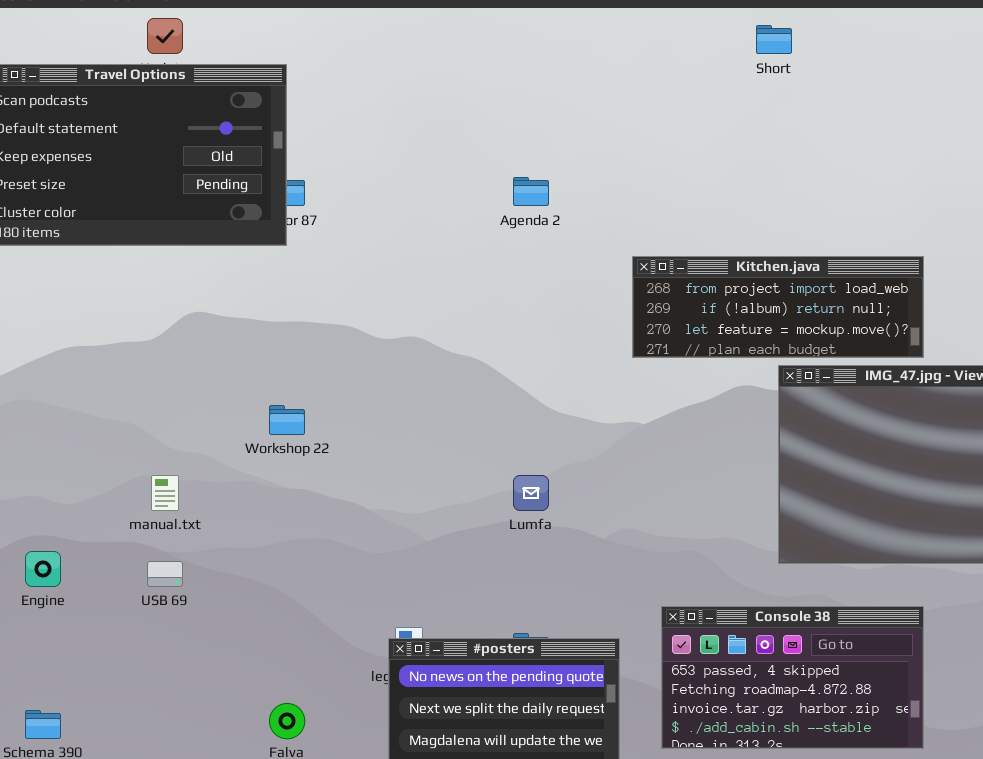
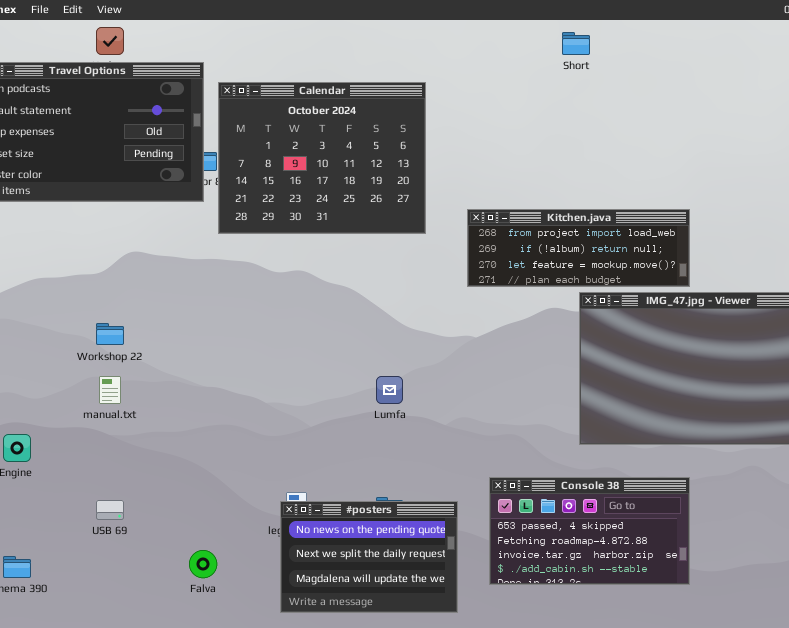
Calendar: none -> [218,82,426,234], opened
Workshop 22: [269,405,305,435] -> [96,323,124,345], moved
USB 69: [147,561,183,587] -> [96,500,124,520], moved

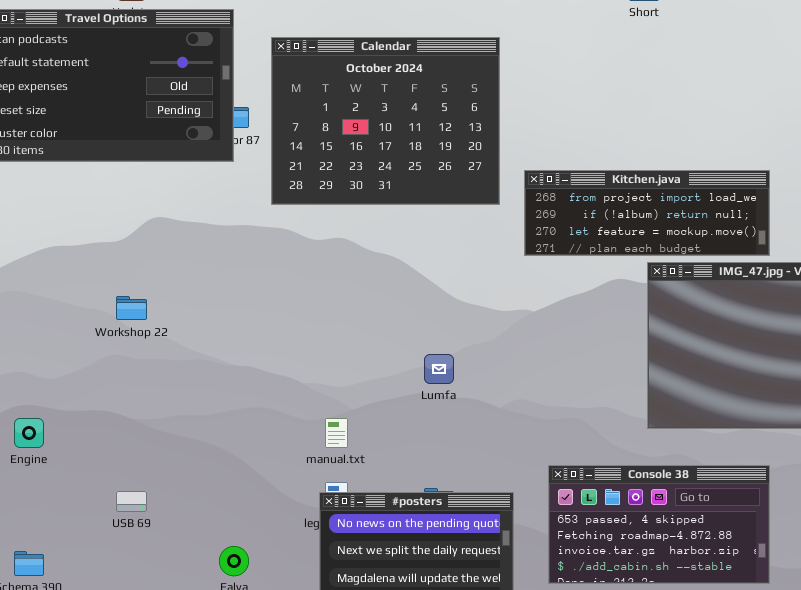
Calendar: [218,82,426,234] -> [271,37,500,205], moved
manual.txt: [99,376,121,404] -> [325,418,348,448], moved

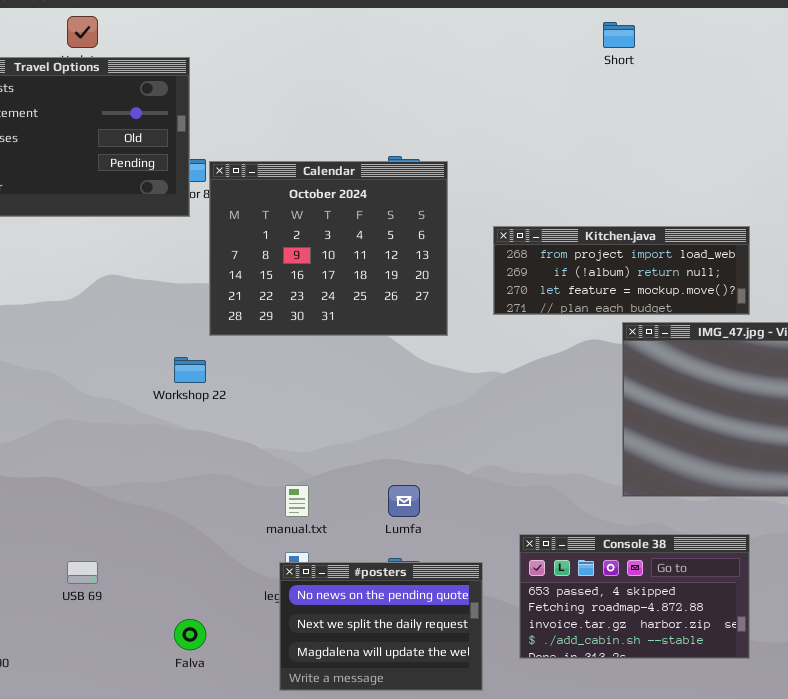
Calendar: [271,37,500,205] -> [209,161,448,336], moved
Workshop 22: [116,296,147,320] -> [174,357,206,383], moved
Lumfa: [424,354,454,384] -> [388,485,420,517], moved

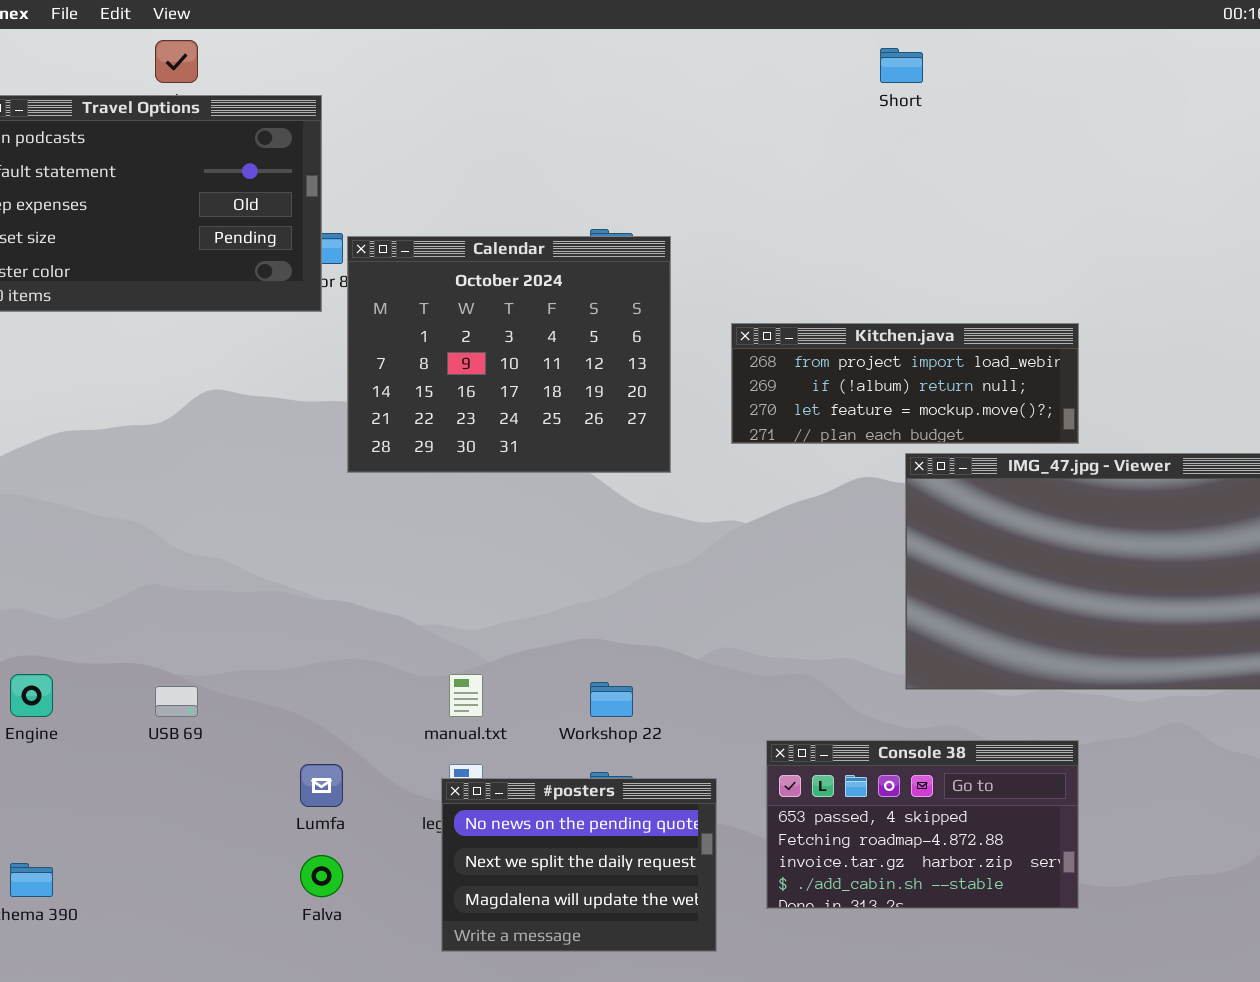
Workshop 22: [174,357,206,383] -> [590,682,633,717], moved
Lumfa: [388,485,420,517] -> [300,764,343,807], moved
USB 69: [67,561,98,584] -> [155,686,198,717], moved

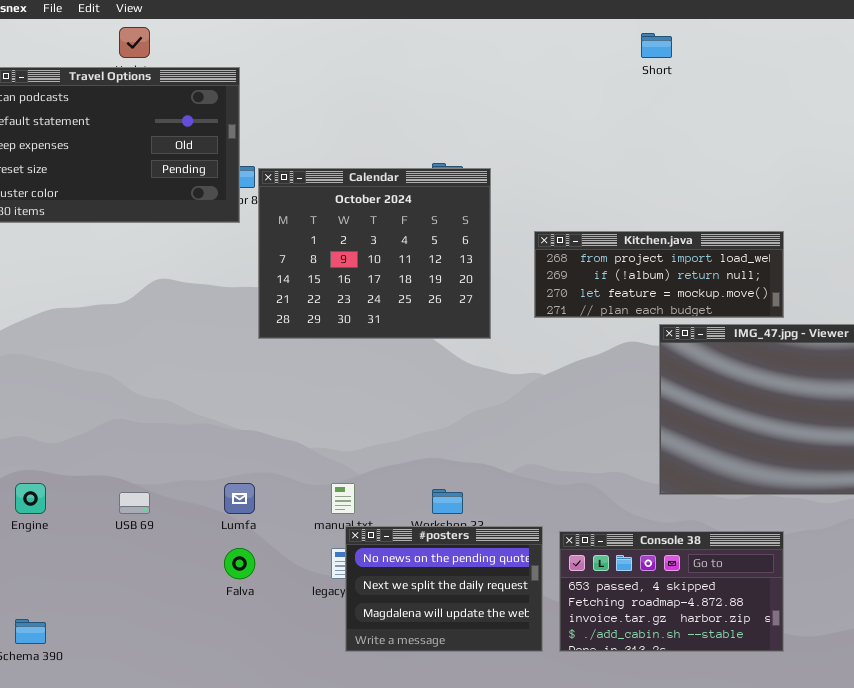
Lumfa: [300,764,343,807] -> [224,483,255,514], moved
#posters: [441,778,717,952] -> [345,526,543,652], moved
Falva: [300,855,343,897] -> [224,548,255,579], moved

